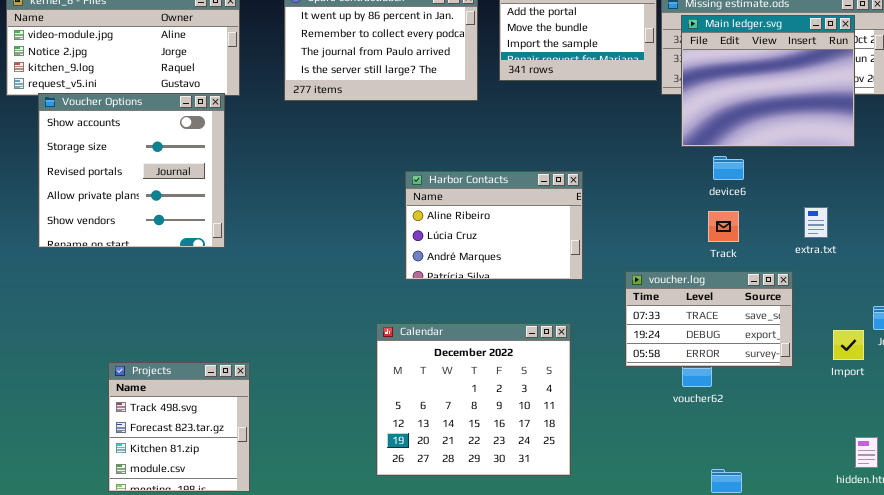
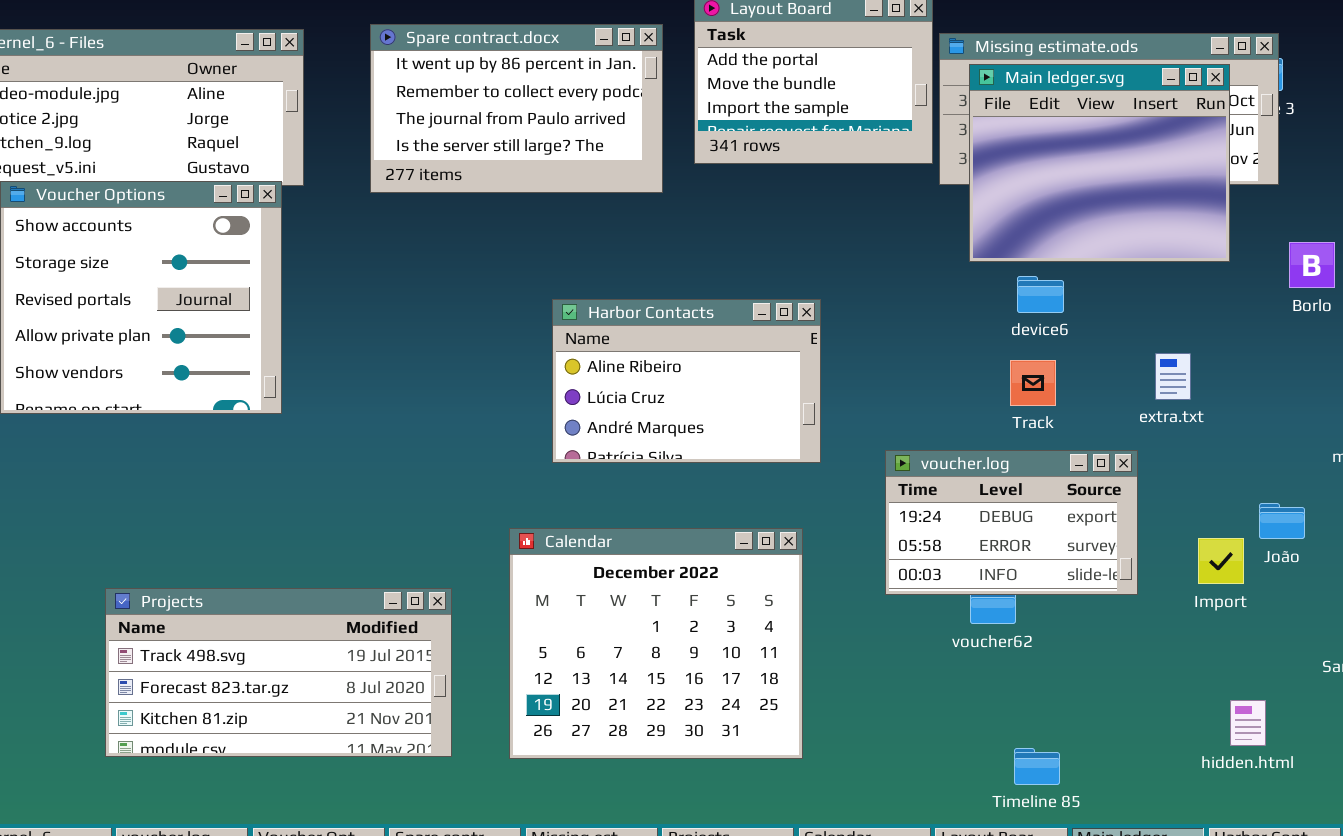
voucher.log: [625,271,793,367] -> [885,450,1138,595], scrolled down 1 row
Projects: [108,362,250,492] -> [105,588,452,757], resized

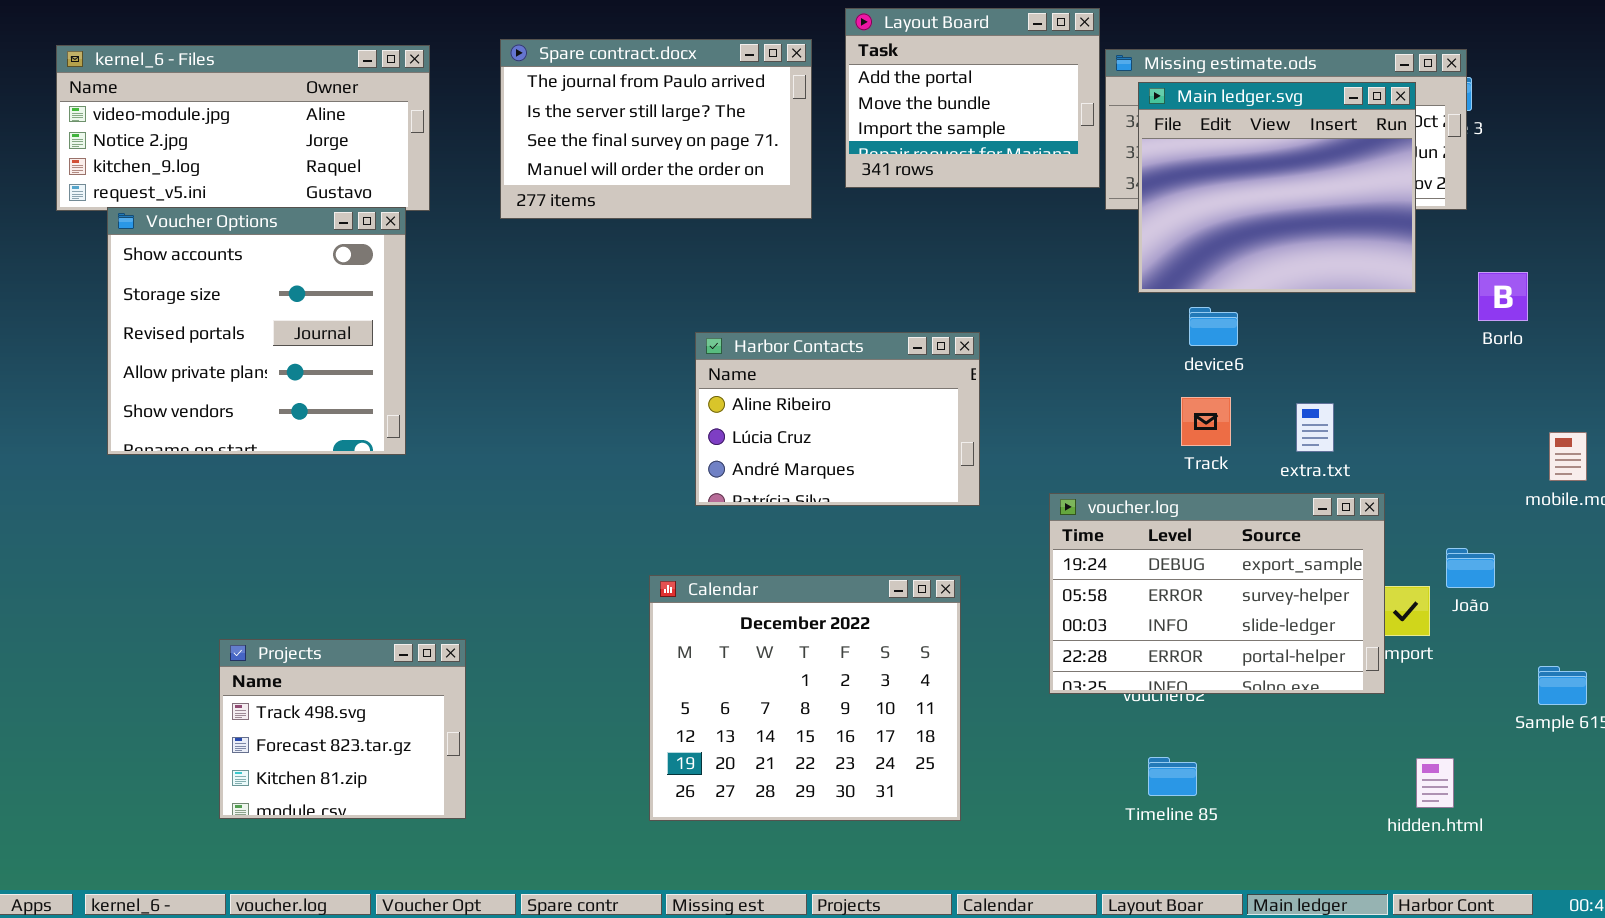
Spare contract.docx: [370,24,663,193] -> [500,39,812,219], scrolled down 2 rows
extra.txt: [1155,353,1191,400] -> [1296,403,1334,452], moved
voucher.log: [885,450,1138,595] -> [1049,493,1385,694], resized
Projects: [105,588,452,757] -> [219,639,466,819], resized
Timeline 85: [1014,748,1060,785] -> [1148,757,1197,796], moved

